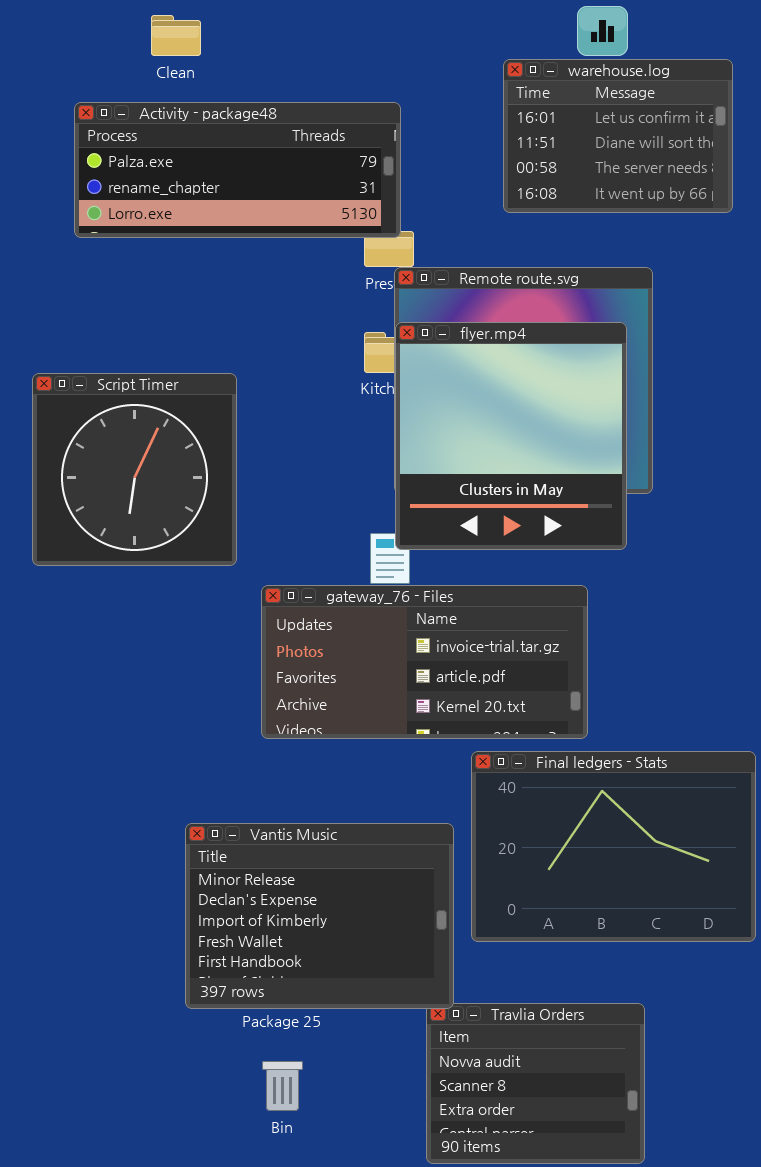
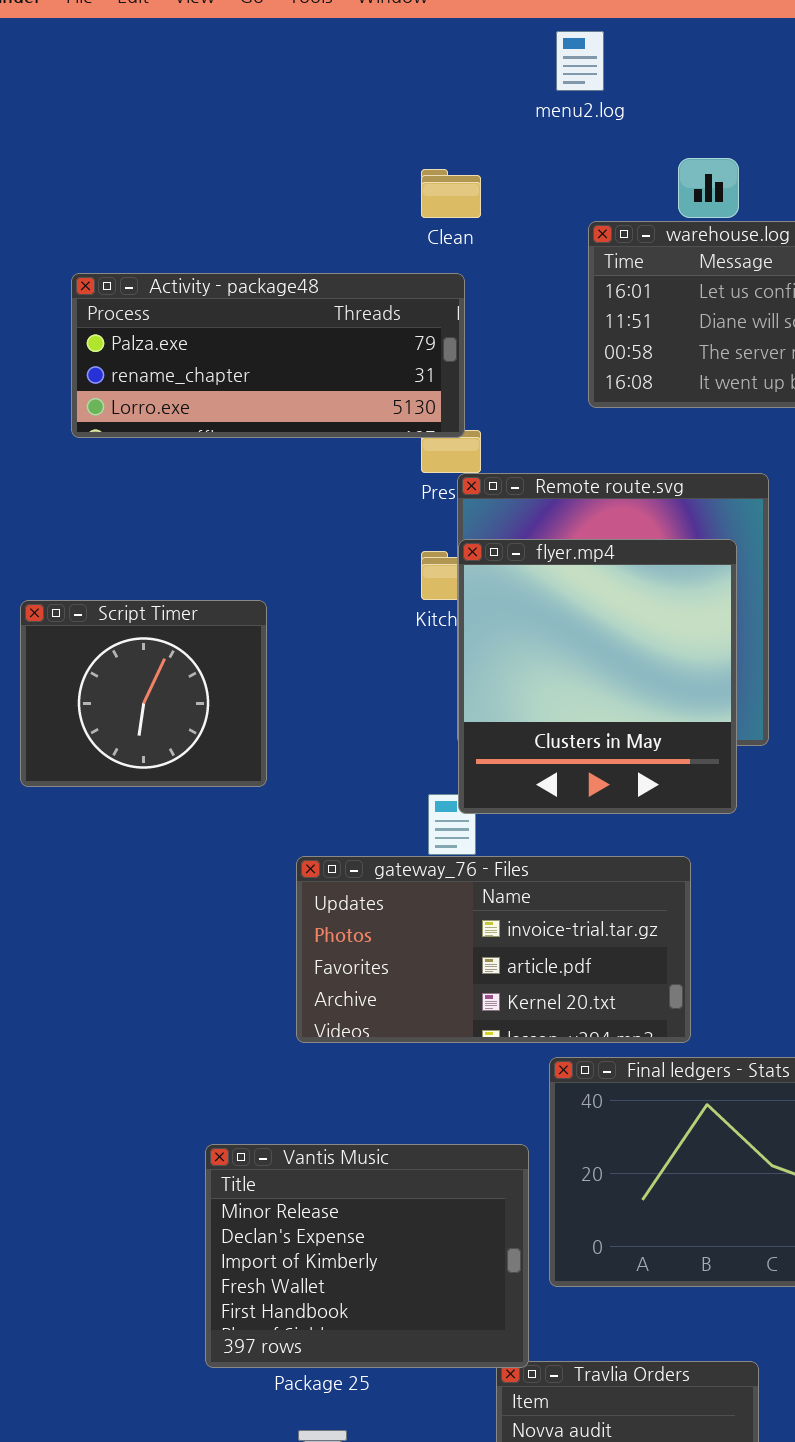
Clean: [151,15,201,56] -> [421,169,481,218], moved
Script Timer: [32,373,237,566] -> [20,600,267,787], resized

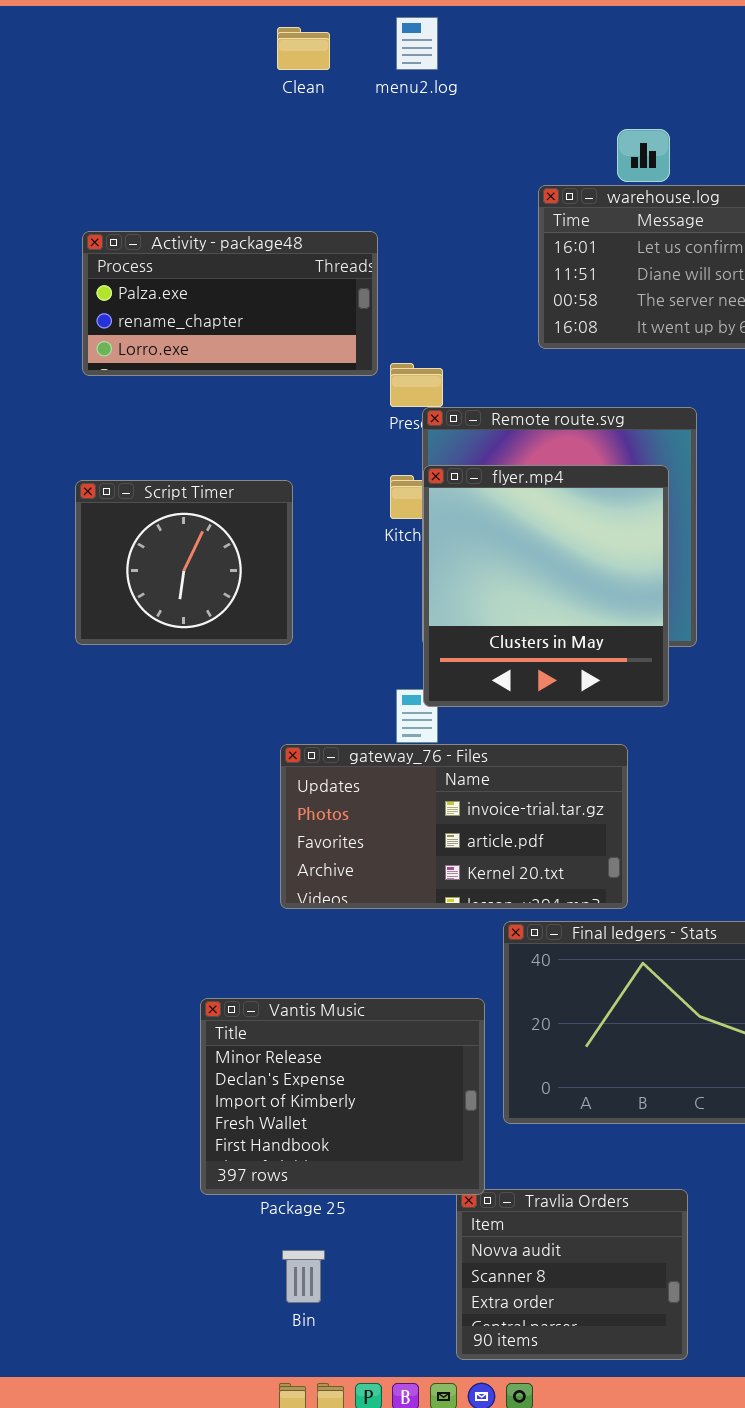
menu2.log: [556,31,604,91] -> [396,17,438,70], moved
Clean: [421,169,481,218] -> [277,27,330,70], moved
Activity - package48: [71,273,465,438] -> [82,231,378,376], resized
Script Timer: [20,600,267,787] -> [75,480,293,645], moved

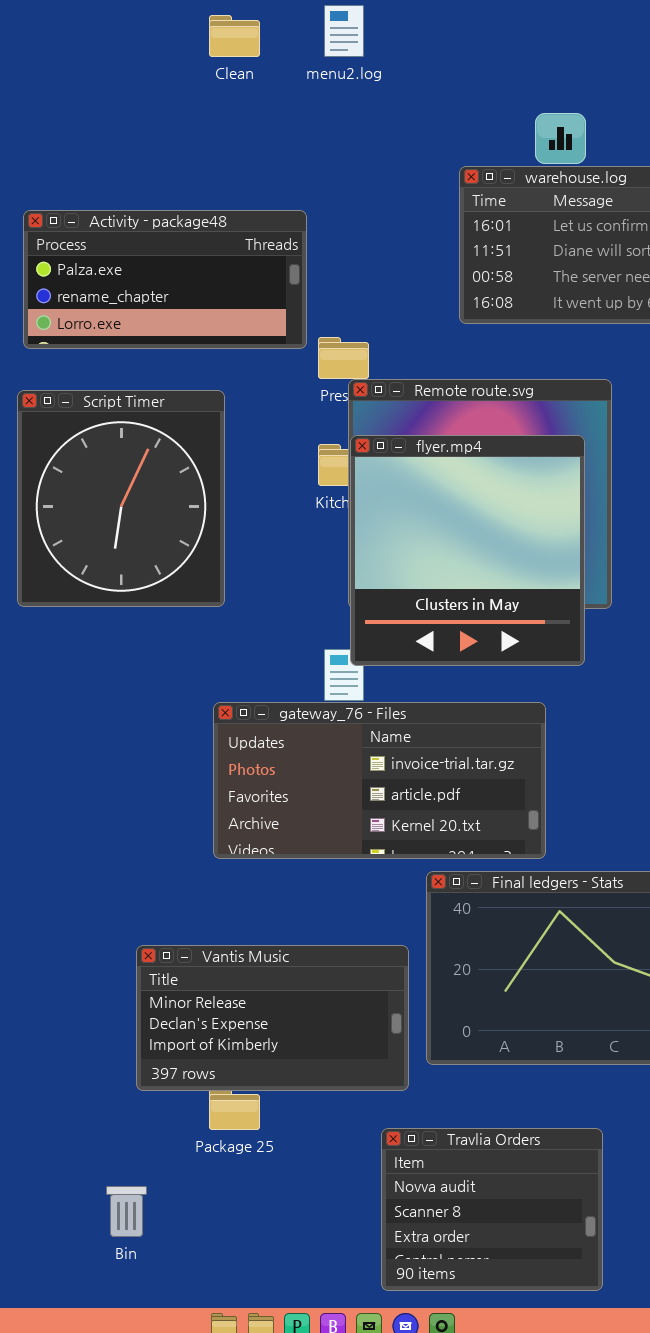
Script Timer: [75,480,293,645] -> [17,390,225,607], resized
Vantis Music: [200,998,485,1195] -> [136,945,409,1091], resized
Bin: [282,1250,325,1303] -> [106,1186,147,1237], moved

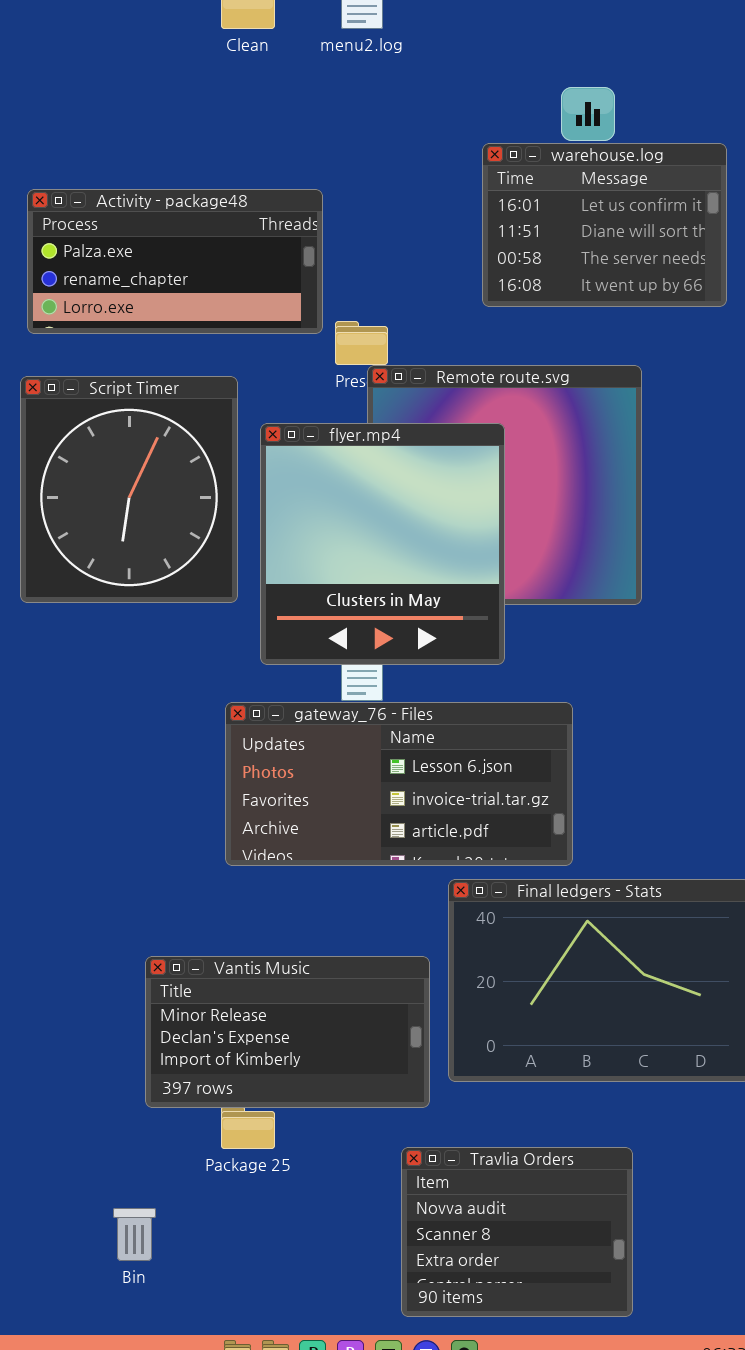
flyer.mp4: [350,435,585,666] -> [260,423,505,665], moved
gateway_76 - Files: [213,702,546,859] -> [225,702,573,866], scrolled up 1 row

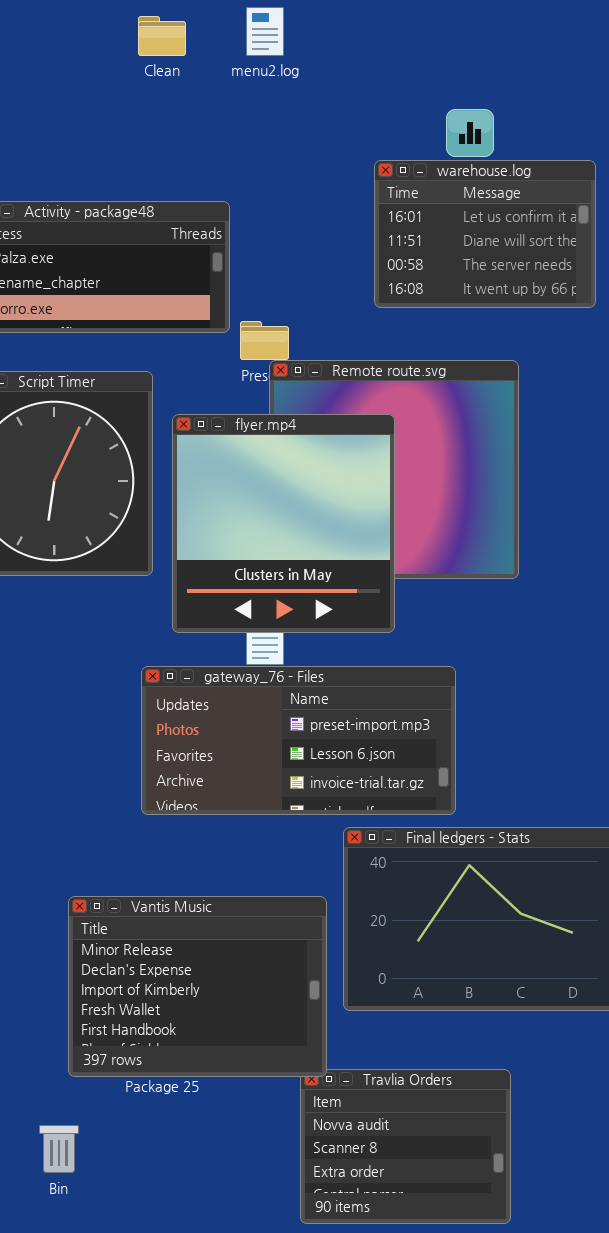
gateway_76 - Files: [225,702,573,866] -> [141,666,456,815], scrolled up 1 row
Vantis Music: [145,956,430,1108] -> [68,896,327,1077], resized

